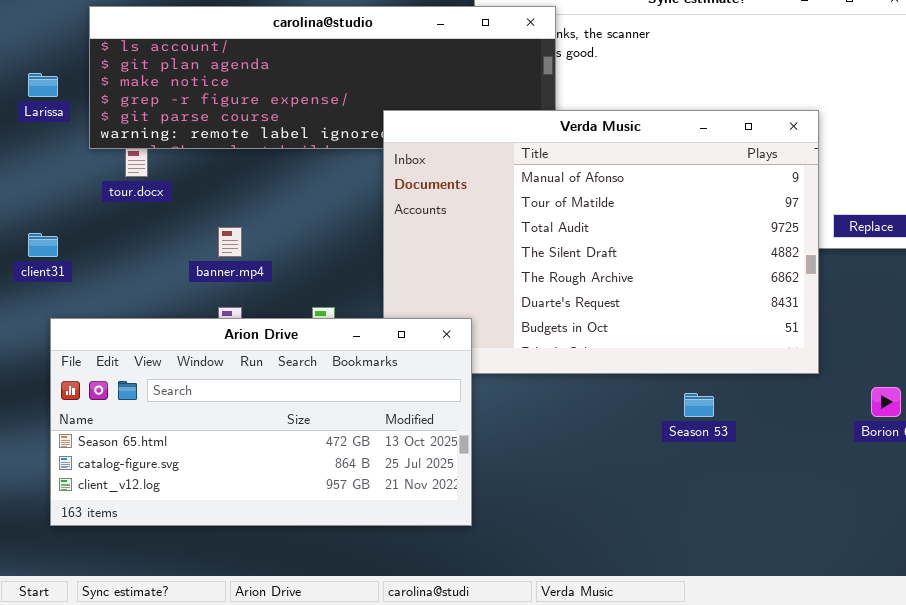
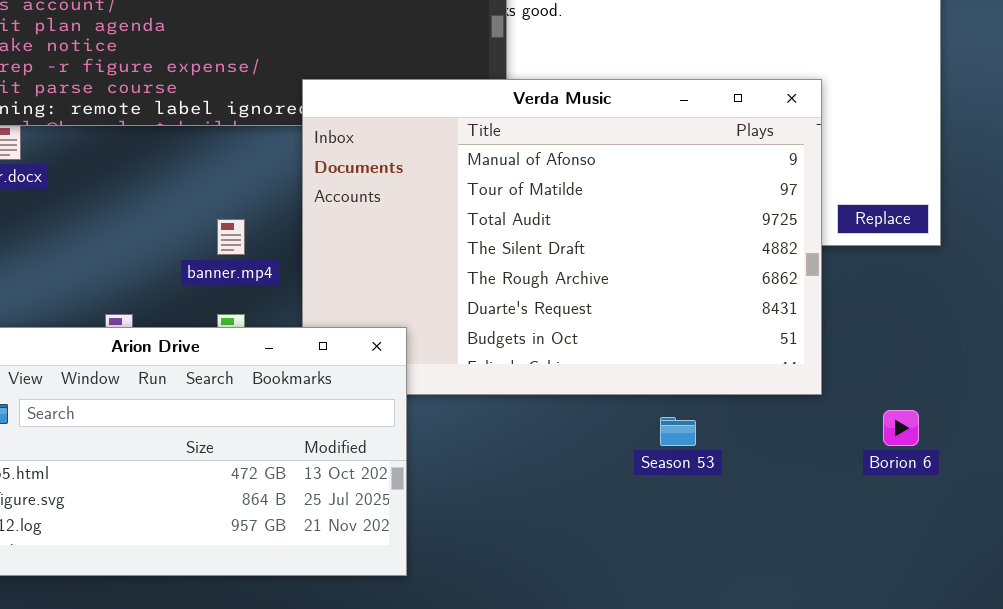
banner.mp4: [218,227,242,257] -> [217,219,245,255], moved

